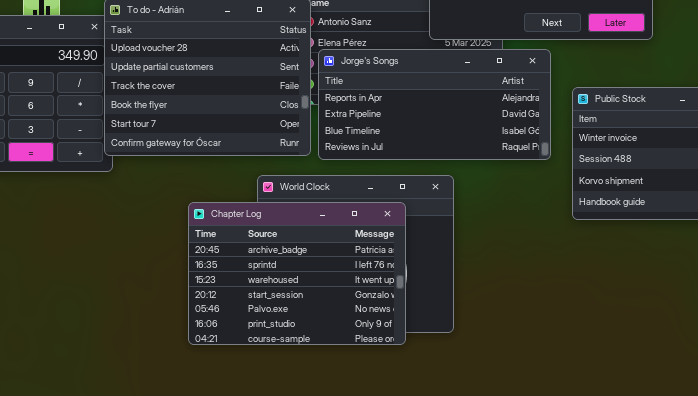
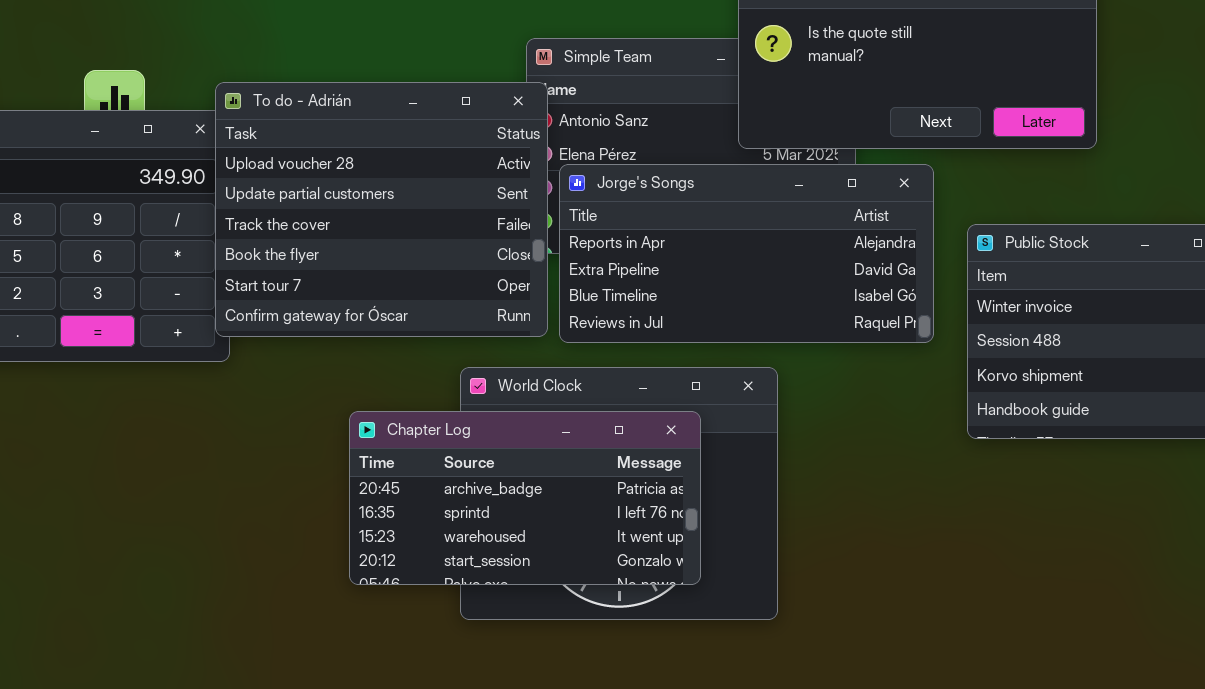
Chapter Log: [188,202,406,345] -> [349,411,701,585], resized

